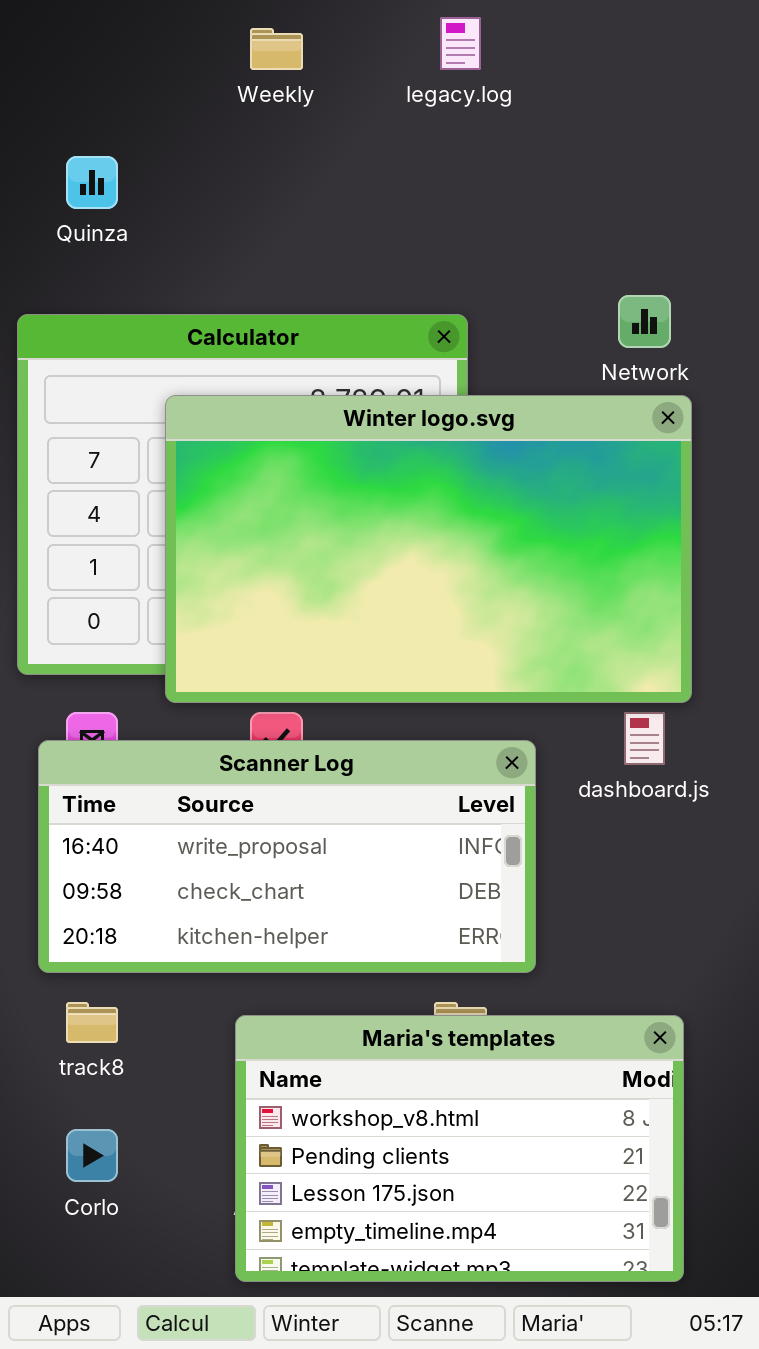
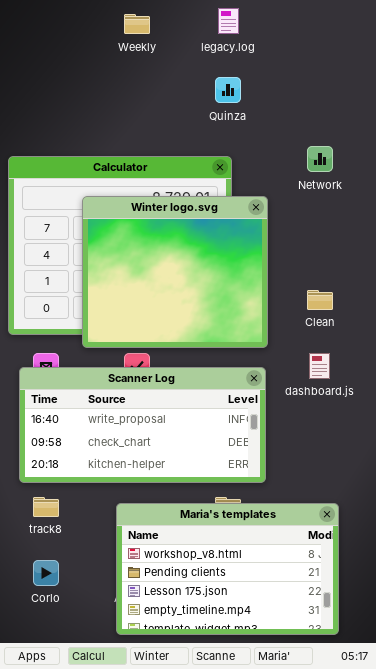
Quinza: [66,156,118,209] -> [215,77,241,103], moved
Winter logo.svg: [165,395,692,703] -> [82,196,268,348], resized

